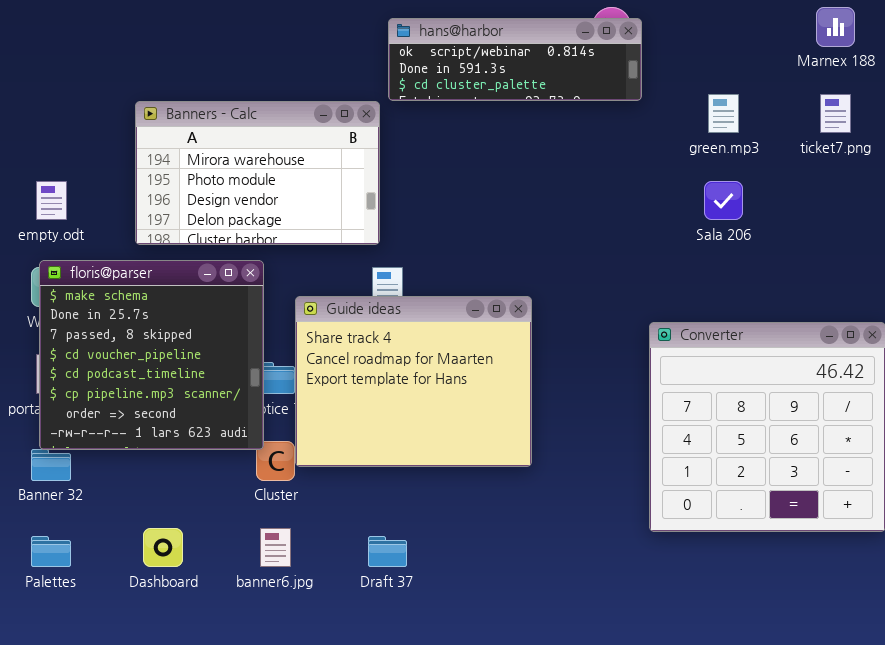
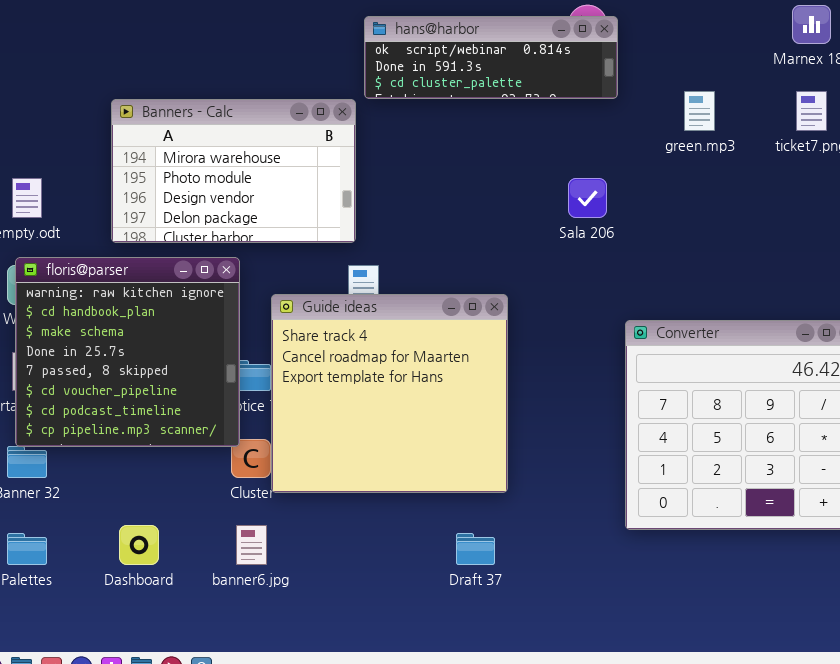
Sala 206: [704,181,743,220] -> [568,178,607,218], moved
floris@parser: [39,260,264,450] -> [15,257,240,447], scrolled up 2 rows
Guide ideas: [295,296,532,467] -> [271,294,508,493], resized
Draft 37: [368,536,407,567] -> [456,533,495,565], moved

